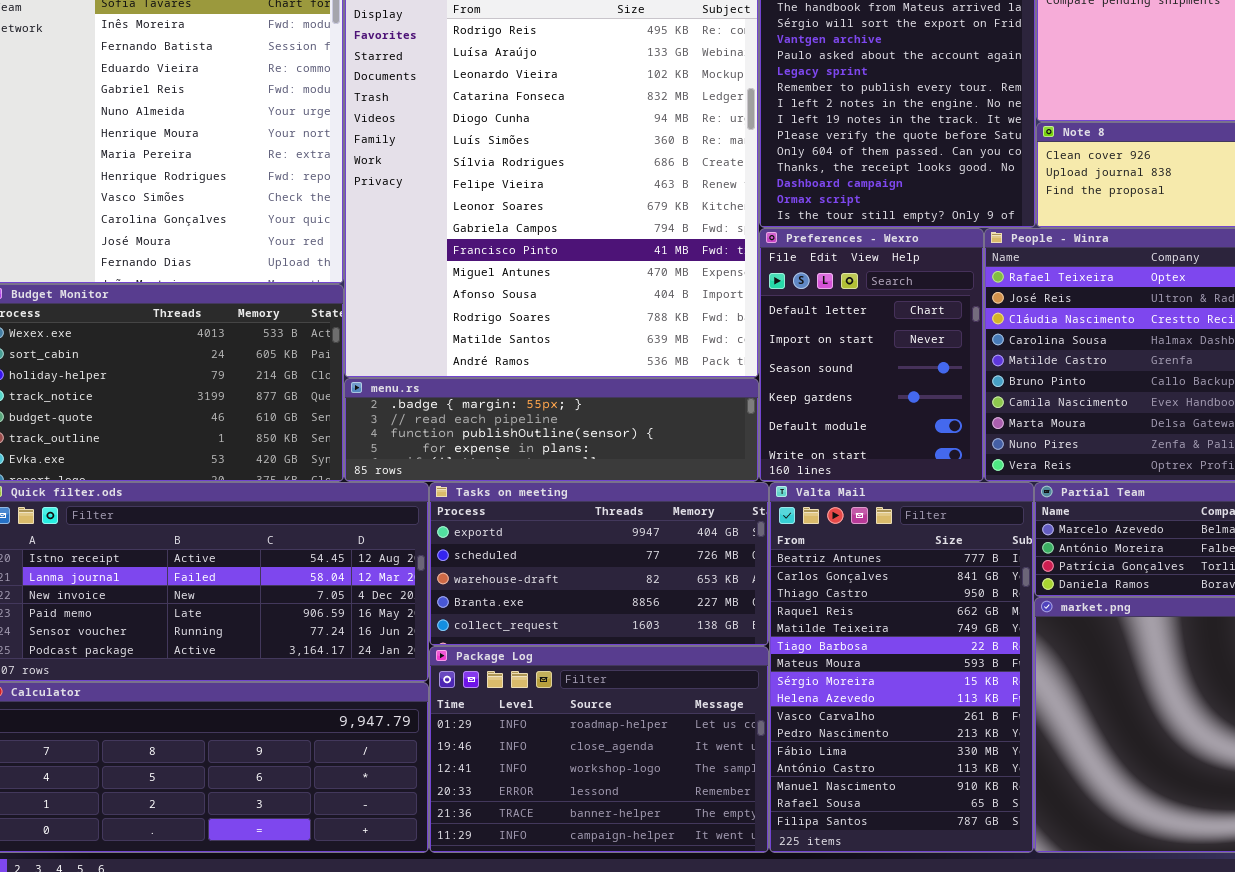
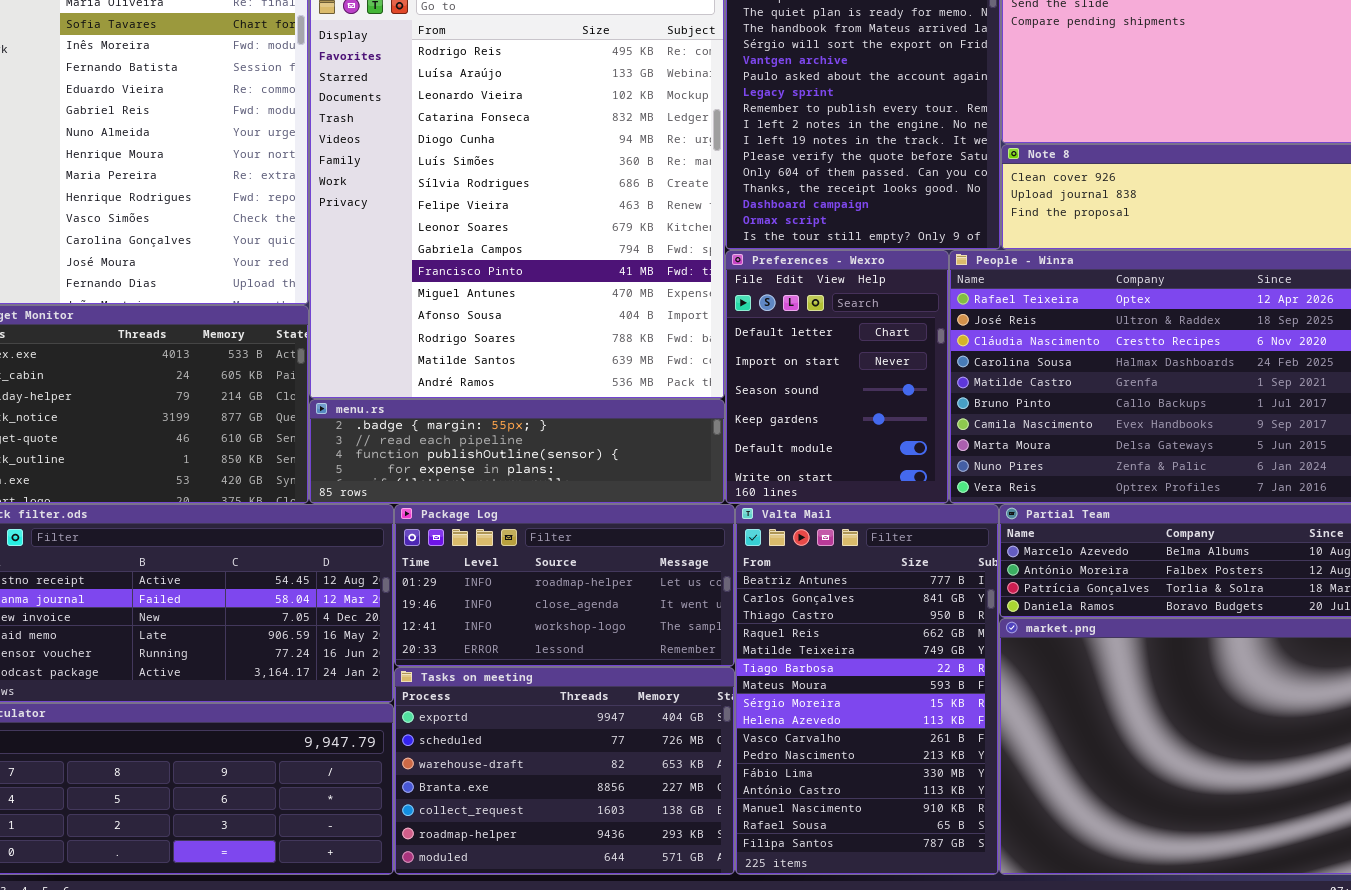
Tasks on meeting: [429,482,769,646] -> [394,667,735,875], moved, resized
Package Log: [429,646,769,853] -> [394,504,735,667], moved, resized

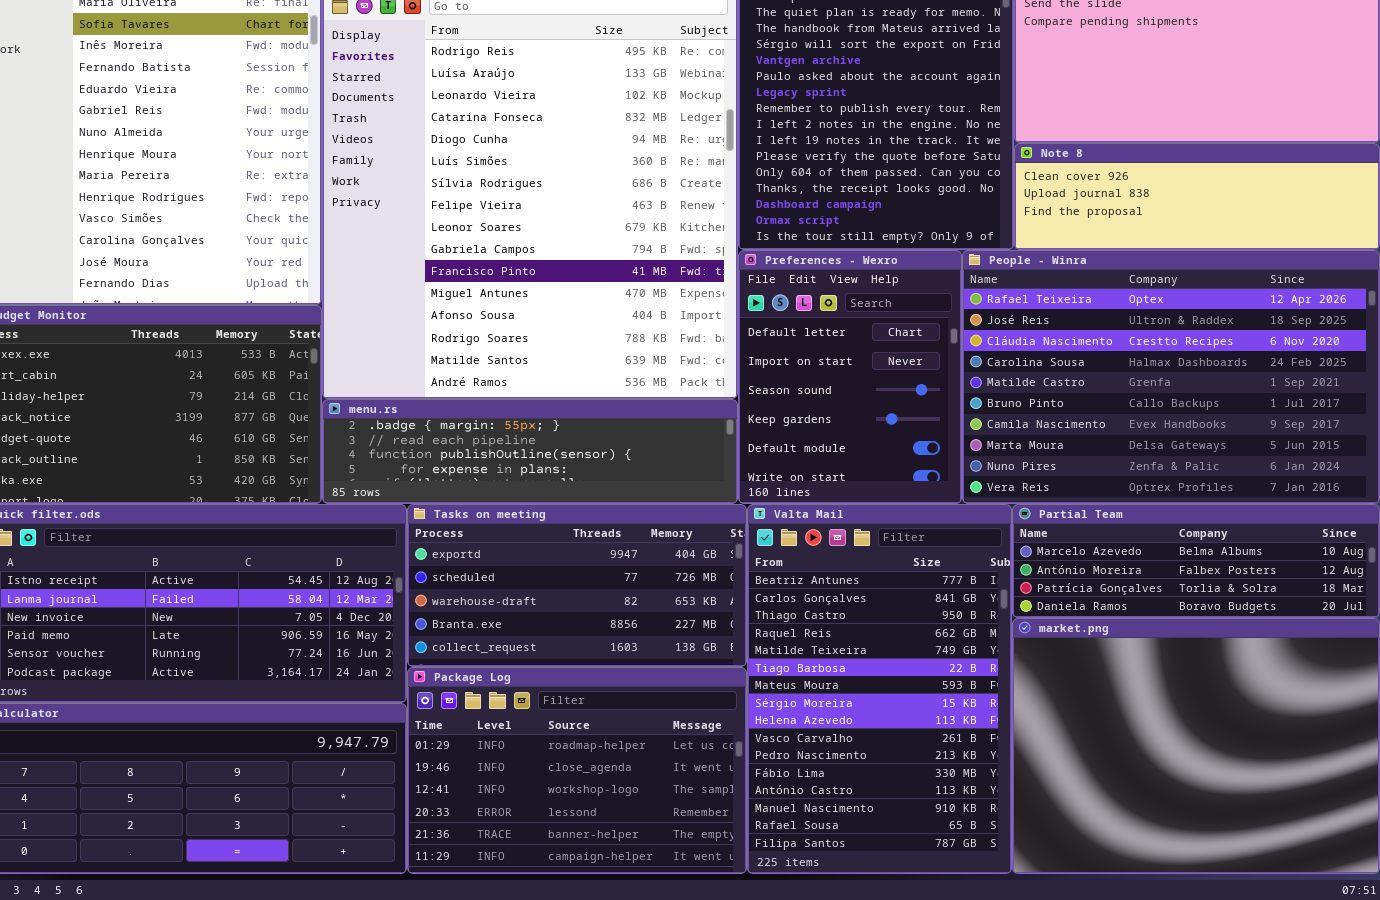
Package Log: [394,504,735,667] -> [407,667,747,874], moved, resized
Tasks on meeting: [394,667,735,875] -> [407,504,747,667], moved, resized

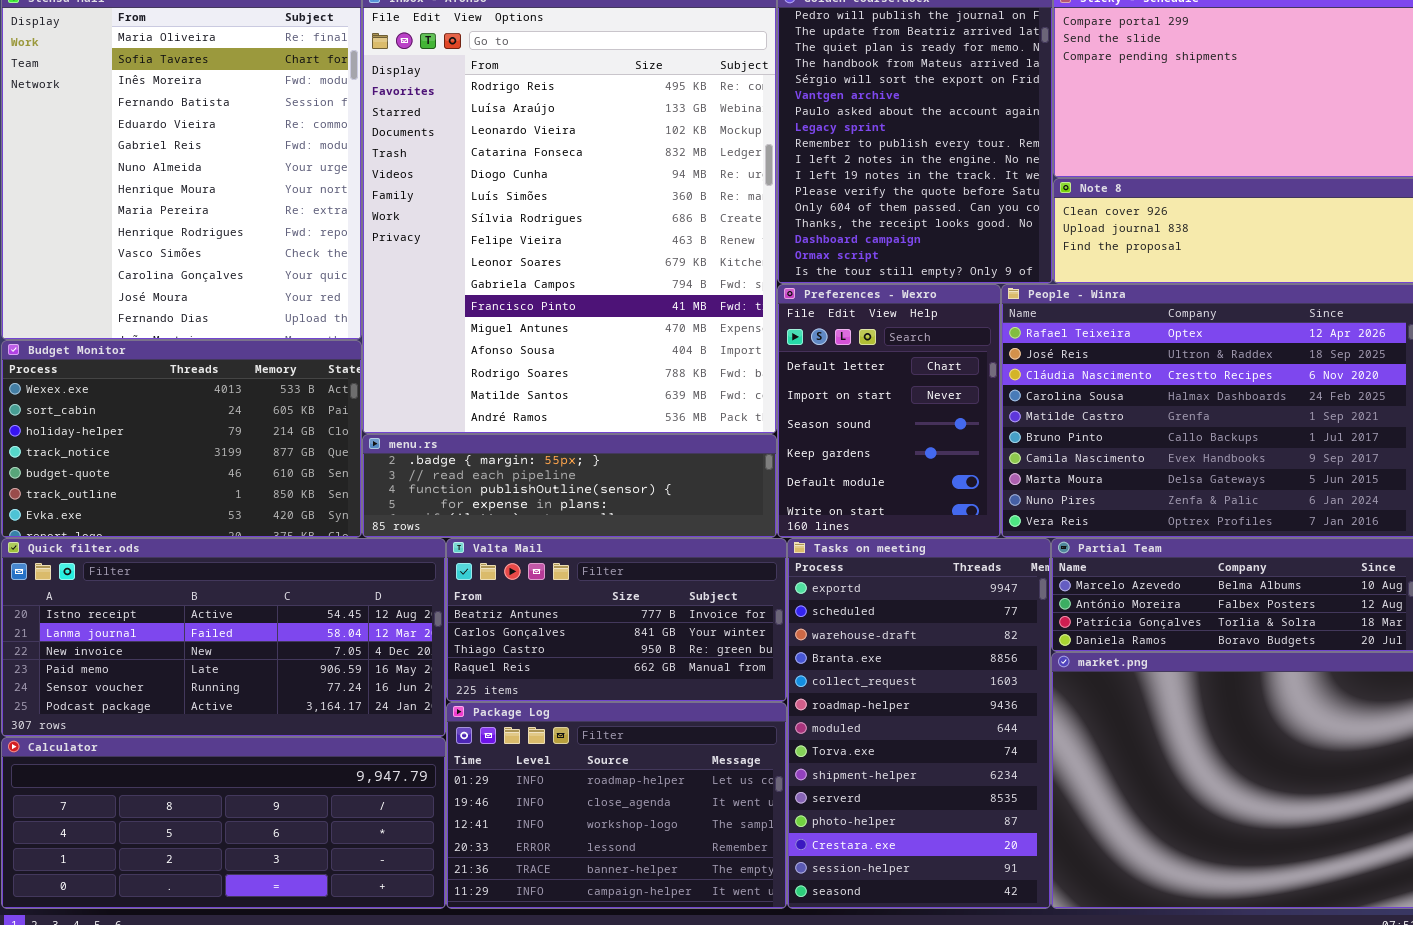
Tasks on meeting: [407,504,747,667] -> [787,538,1051,909], moved, resized
Valta Mail: [747,504,1012,874] -> [446,538,787,702], moved, resized

